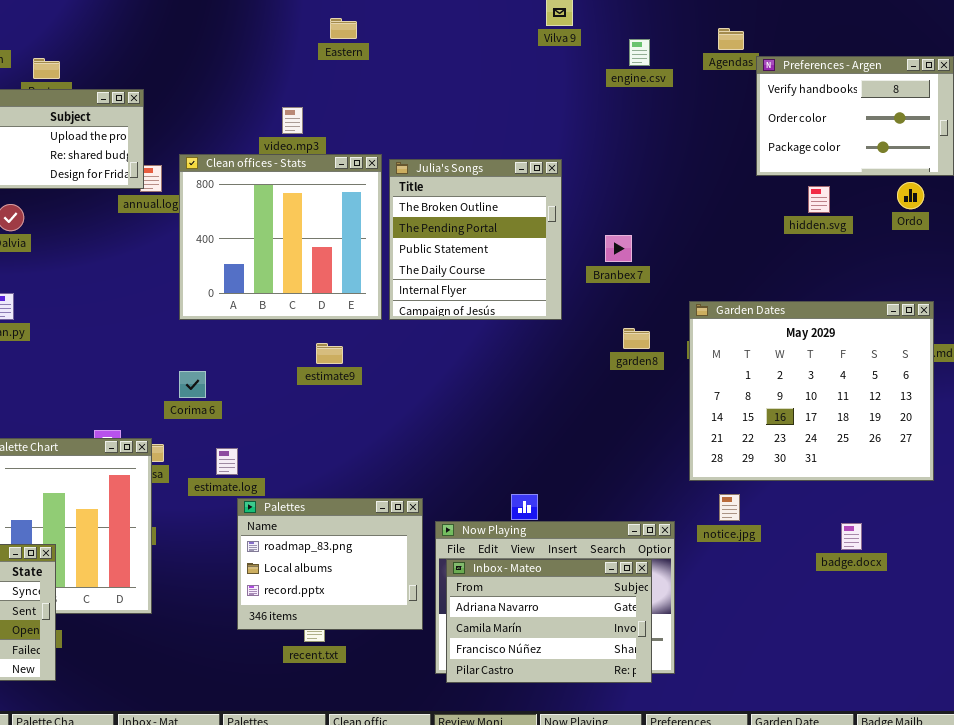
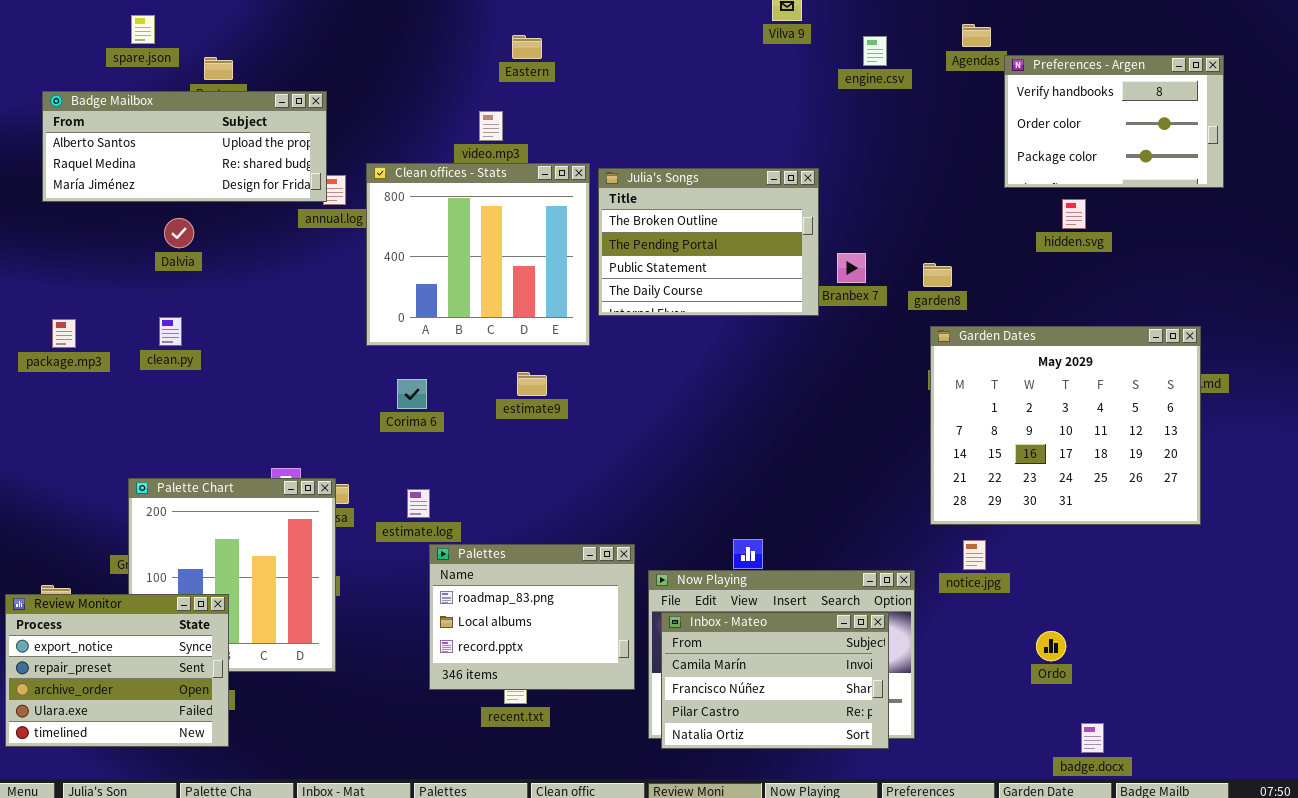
Eastern: [330,18,357,39] -> [512,35,542,59], moved
Julia's Songs: [389,159,562,320] -> [598,168,819,316], resized
Ordo: [897,182,924,209] -> [1036,631,1066,661], moved
garden8: [623,328,650,349] -> [923,263,952,287], moved
Corima 6: [179,371,206,398] -> [397,379,427,409], moved
badge.docx: [841,523,862,550] -> [1081,723,1104,753], moved
Inbox - Mateo: [446,559,652,683] -> [661,612,889,749], scrolled down 1 row

